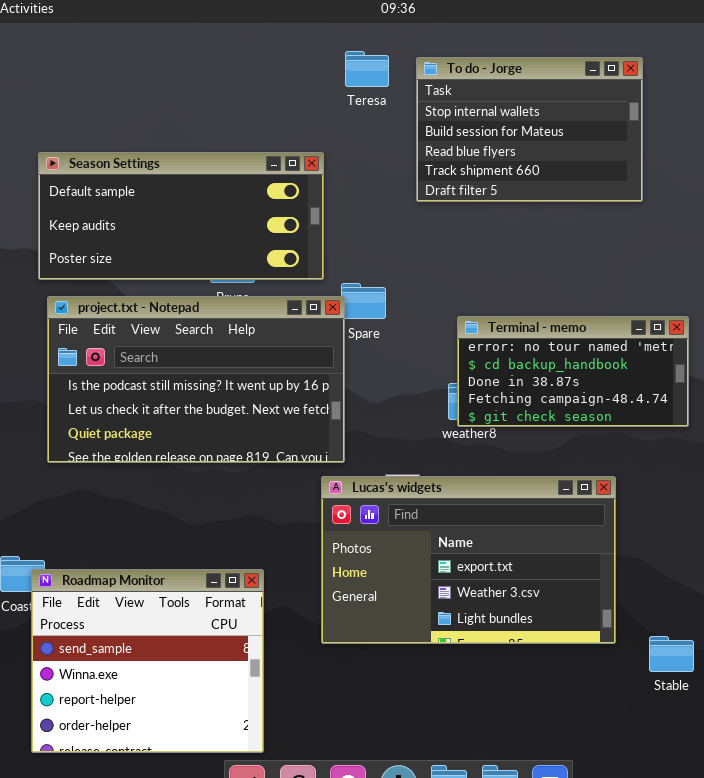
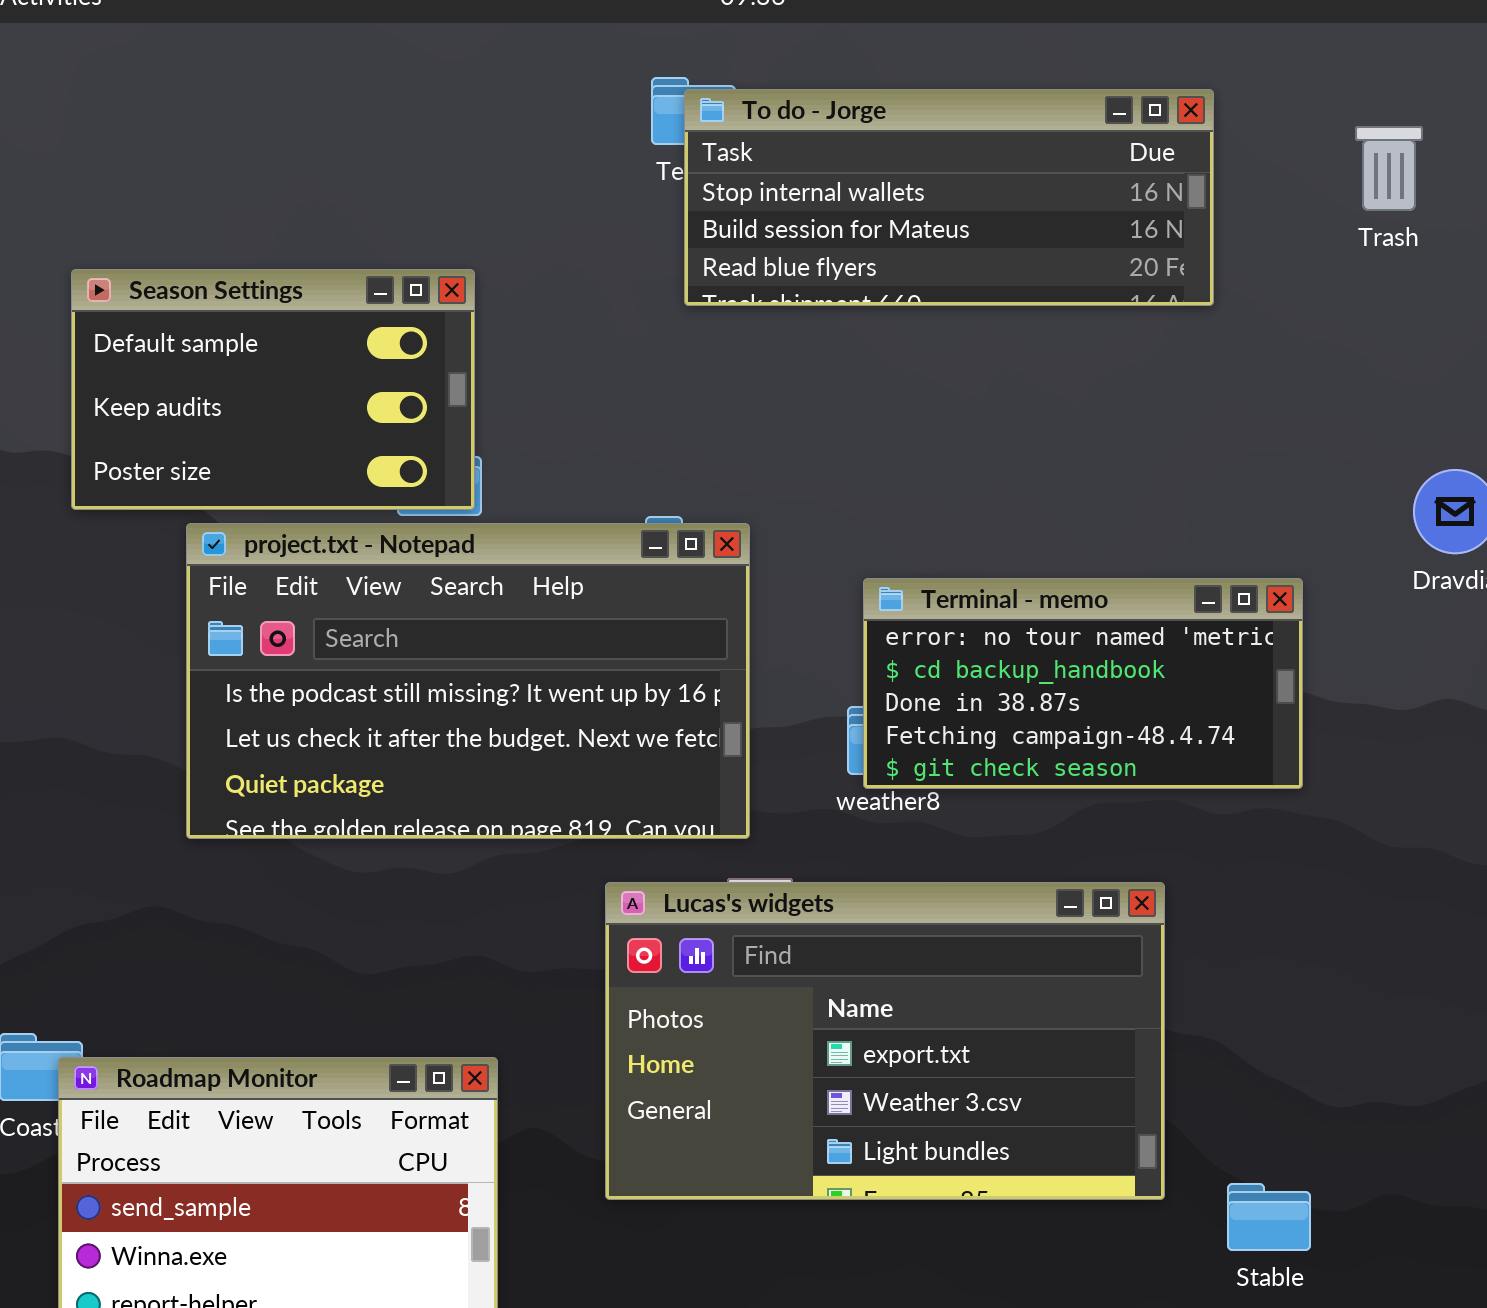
To do - Jorge: [416,57,643,202] -> [684,89,1214,306], resized
Season Settings: [38,152,324,280] -> [71,269,475,510], resized
project.txt - Notepad: [47,296,345,463] -> [186,523,750,839], moved

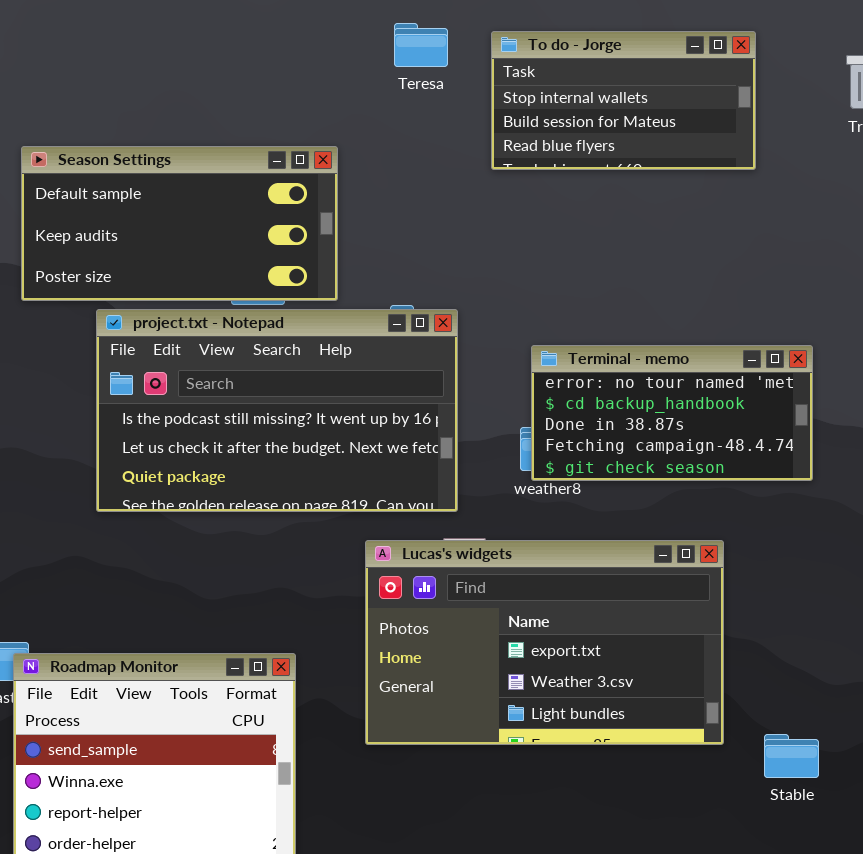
To do - Jorge: [684,89,1214,306] -> [491,31,756,170], resized
Season Settings: [71,269,475,510] -> [21,146,338,301], resized

